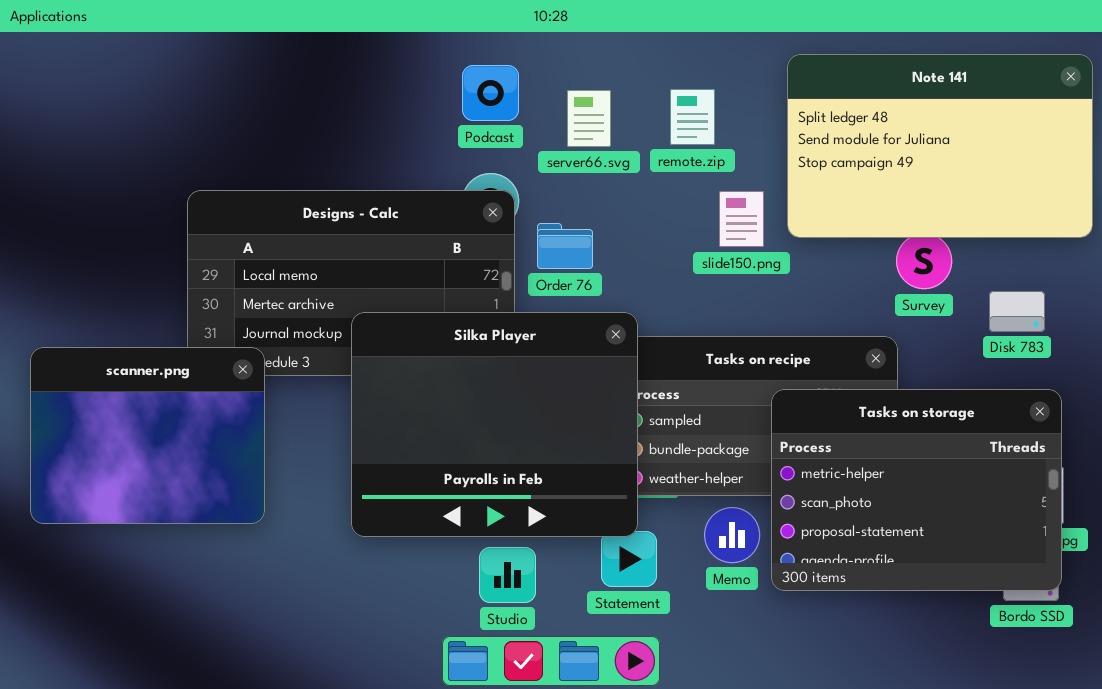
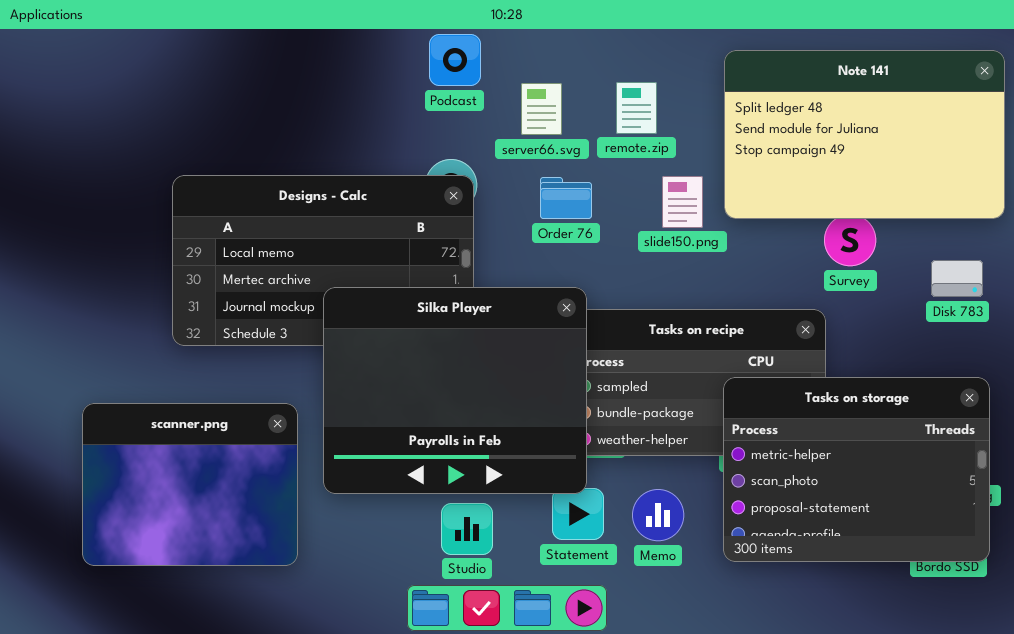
Podcast: [462,65,519,121] -> [429,34,481,86], moved
Order 76: [537,223,593,269] -> [540,177,592,219], moved
Disk 783: [989,291,1045,332] -> [931,260,983,297], moved
scanner.png: [30,347,265,524] -> [82,403,298,566], moved
Tasks on storage: [771,389,1062,591] -> [723,377,990,562], moved
Memo: [704,507,760,563] -> [632,489,684,541], moved

